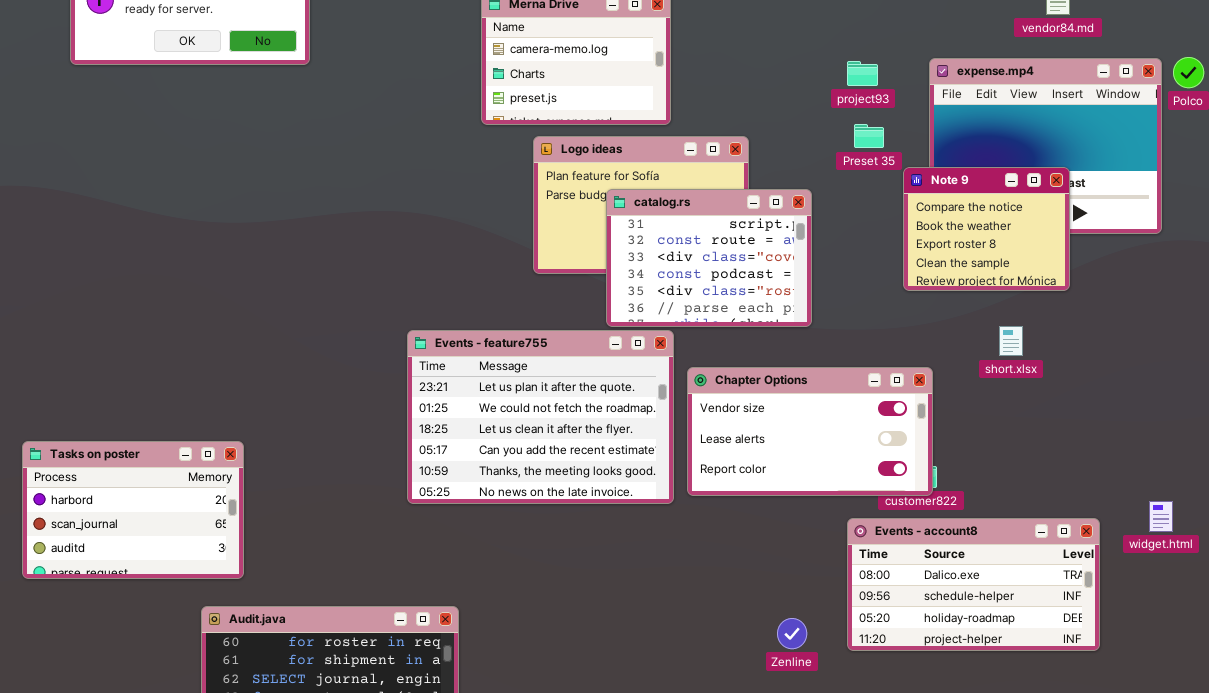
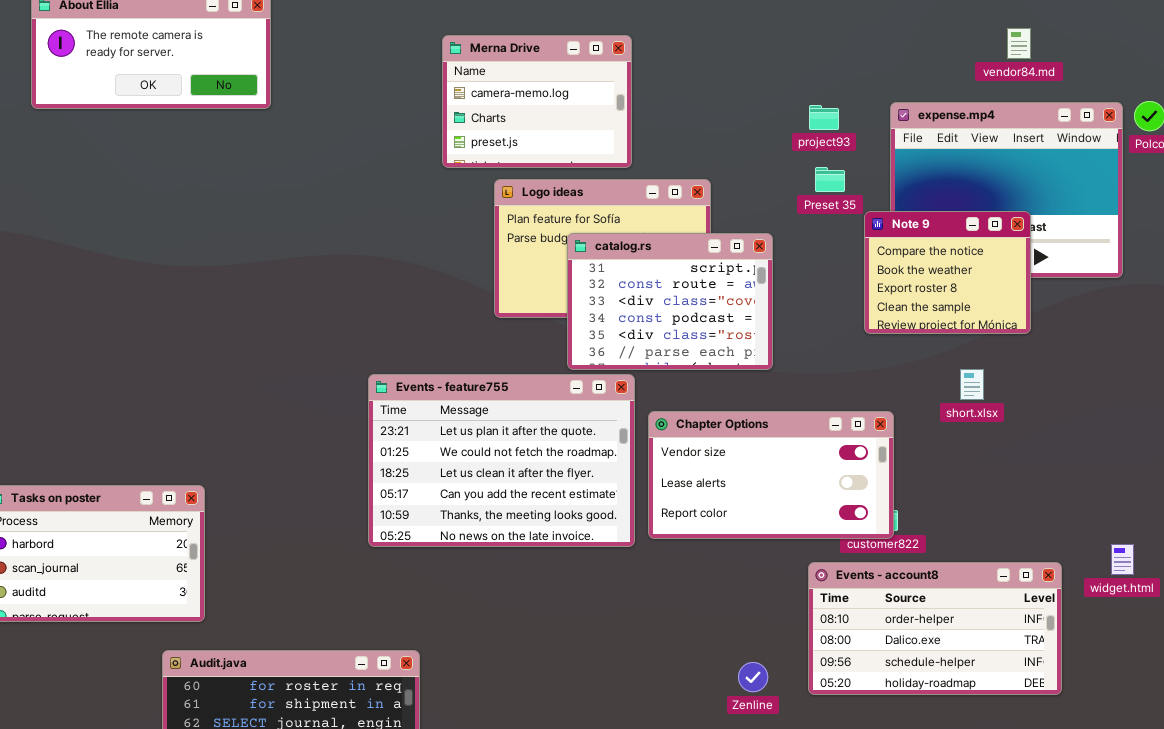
Events - account8: [847,518,1100,651] -> [808,562,1062,695], scrolled up 1 row

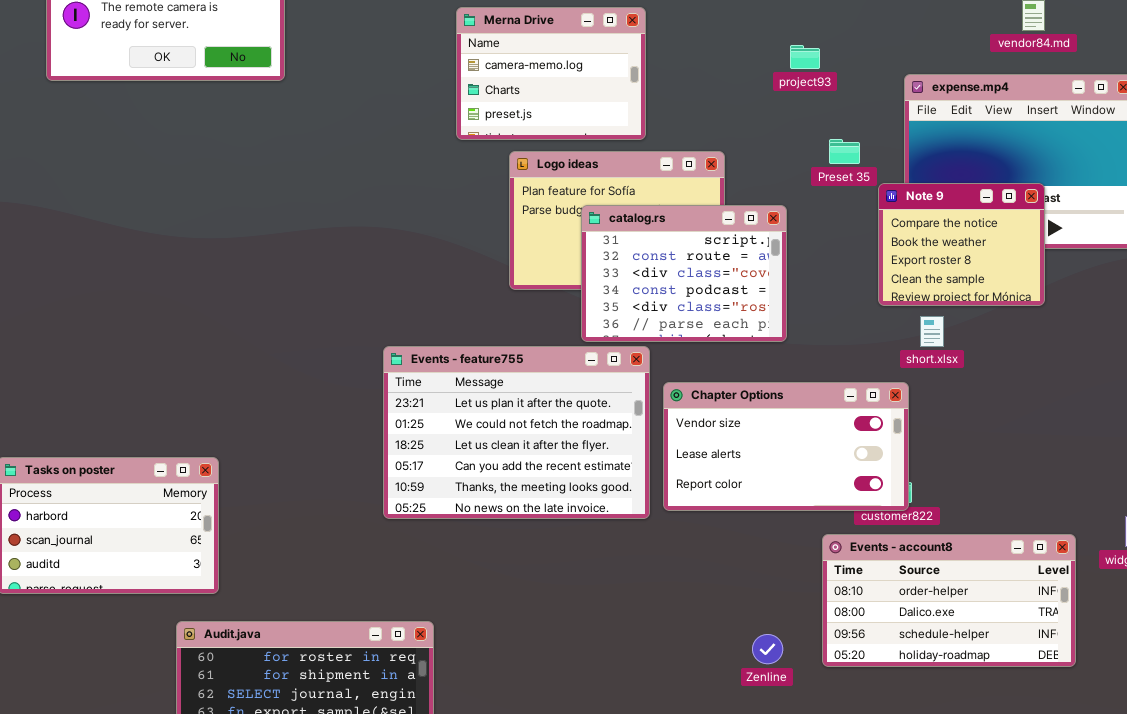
project93: [809,105,839,130] -> [790,45,820,69], moved
short.xlsx: [960,369,984,400] -> [920,316,944,347], moved

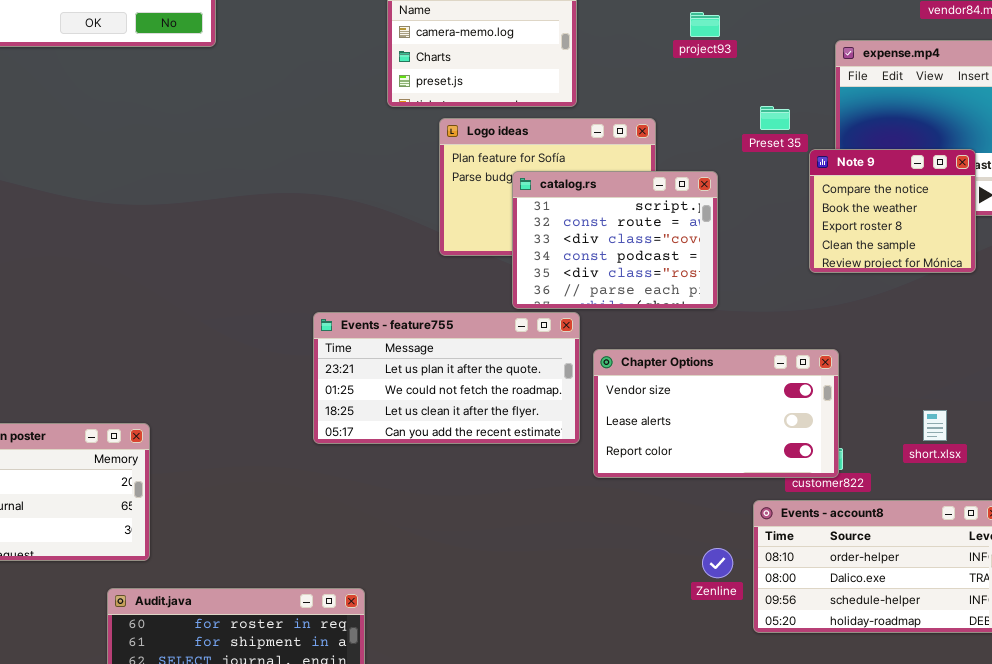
project93: [790,45,820,69] -> [690,12,720,37], moved
short.xlsx: [920,316,944,347] -> [923,410,947,441], moved
Events - feature755: [383,346,650,519] -> [313,312,580,444], resized
Zenline: [752,634,783,664] -> [702,548,733,578], moved

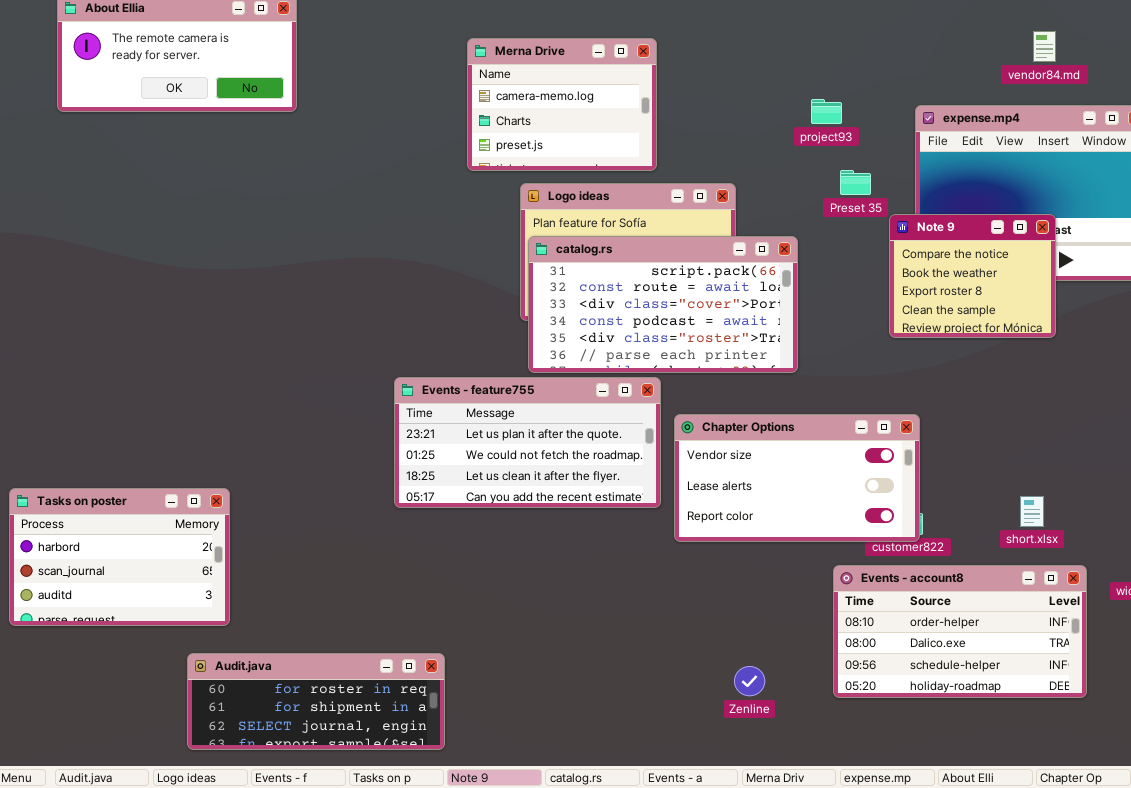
project93: [690,12,720,37] -> [811,99,842,124], moved
catalog.rs: [512,171,718,309] -> [528,236,798,373], resized
short.xlsx: [923,410,947,441] -> [1020,496,1044,527], moved
Zenline: [702,548,733,578] -> [734,666,765,696], moved

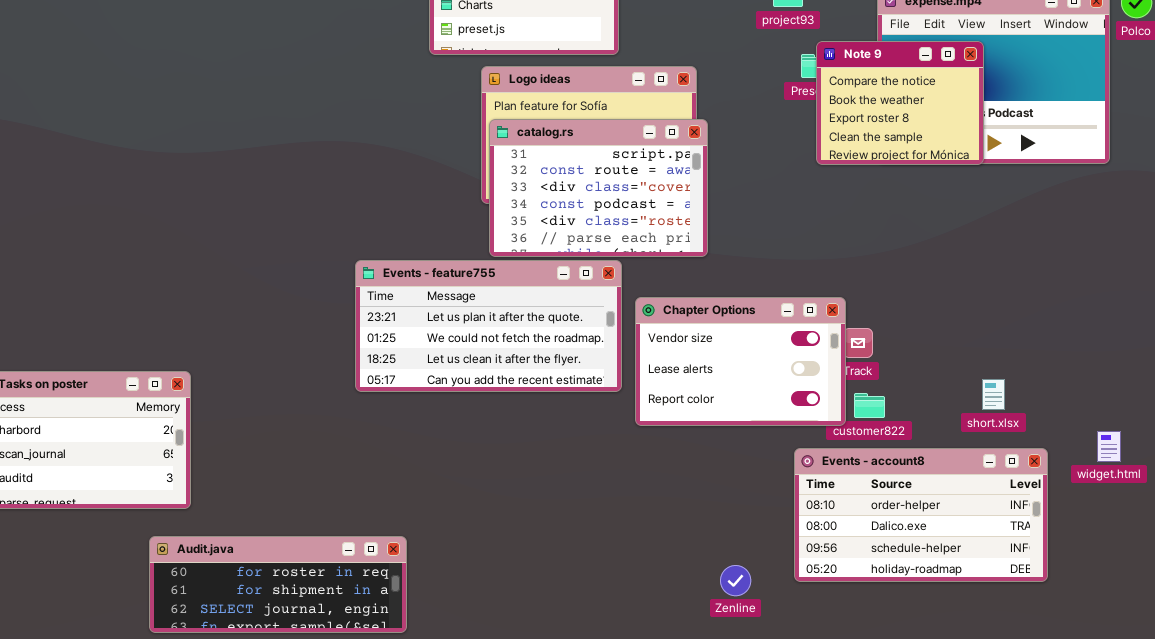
Note 9: [889,214,1056,338] -> [816,41,984,165], moved
catalog.rs: [528,236,798,373] -> [489,119,708,257], resized
Chapter Options: [674,414,920,542] -> [635,297,846,426], resized
Zenline: [734,666,765,696] -> [720,565,751,596], moved

